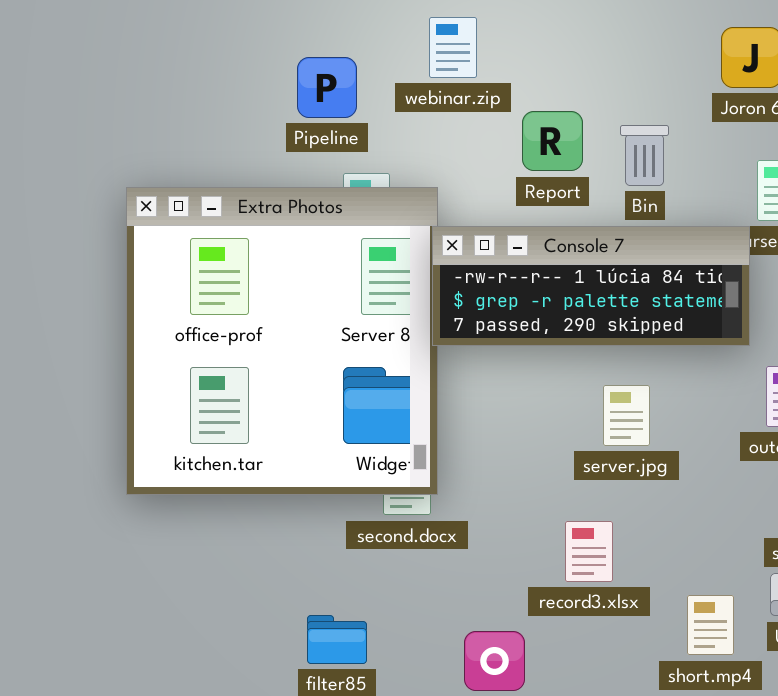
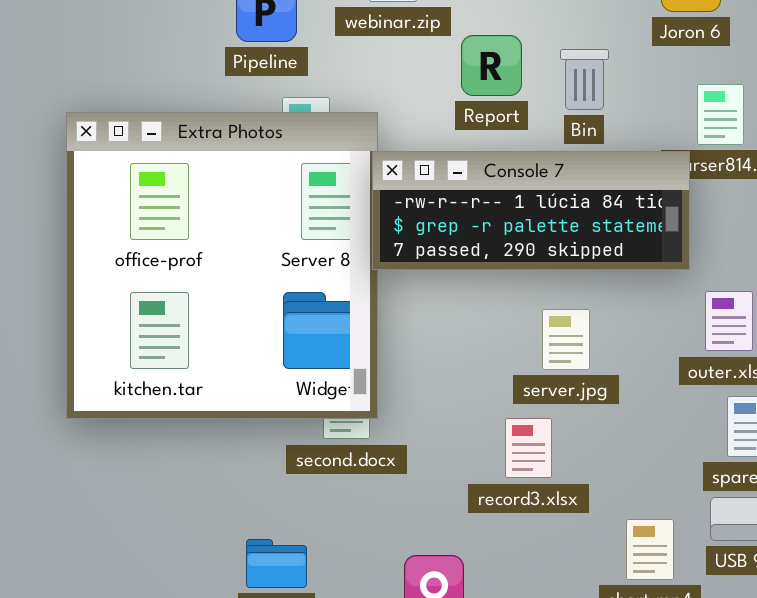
record3.xlsx: [565,521,613,582] -> [505,418,552,478], moved

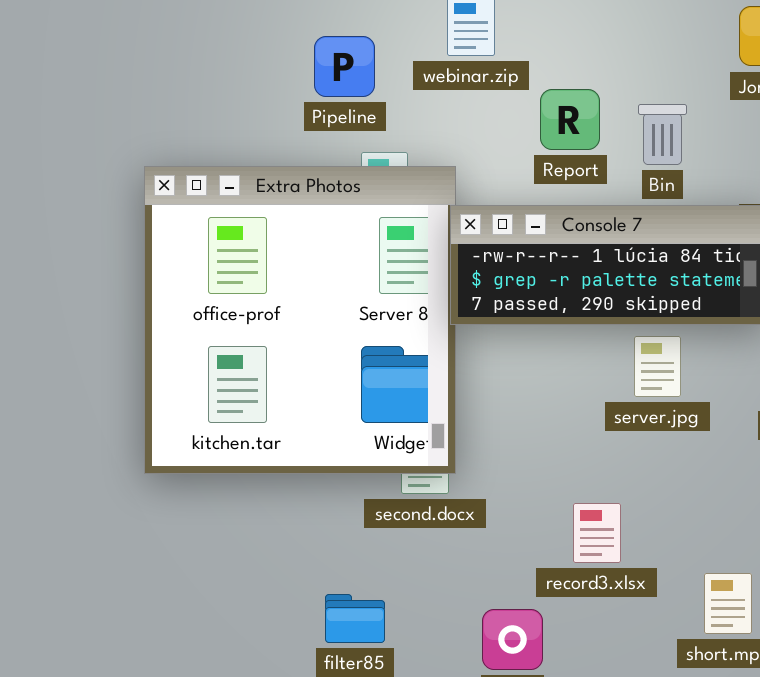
server.jpg: [542,309,590,370] -> [634,336,681,397], moved
record3.xlsx: [505,418,552,478] -> [573,503,621,563], moved

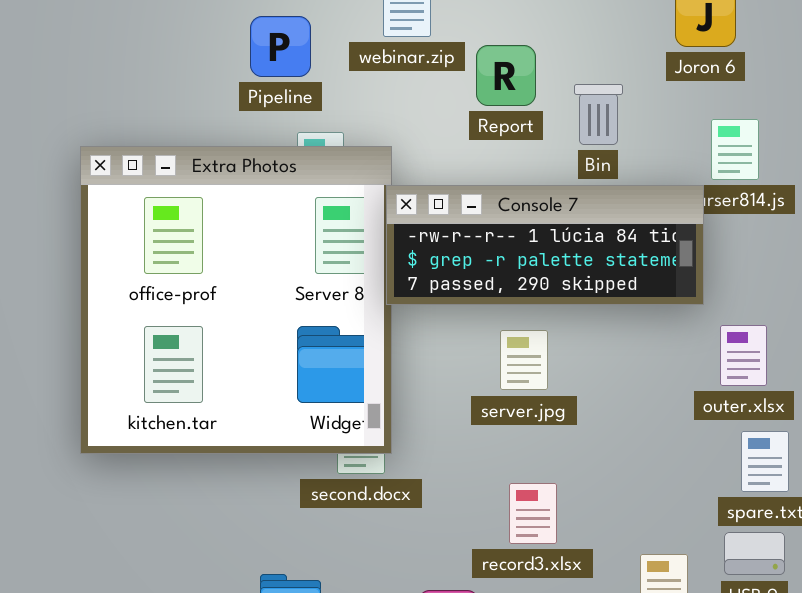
Report: [540,89,600,150] -> [476,45,536,106], moved
server.jpg: [634,336,681,397] -> [500,330,548,390], moved

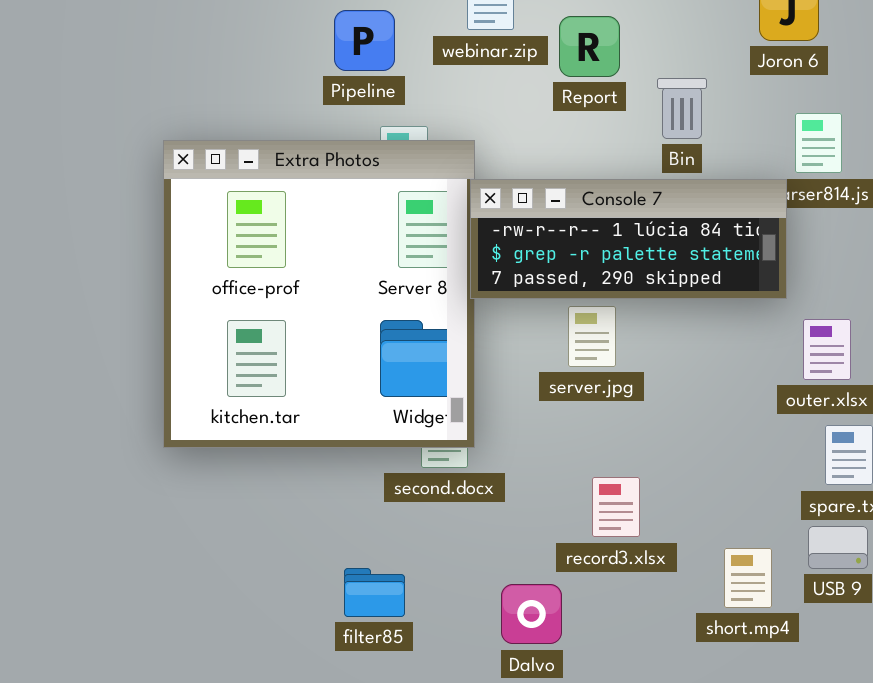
Report: [476,45,536,106] -> [559,16,620,77], moved
server.jpg: [500,330,548,390] -> [568,306,616,367], moved

